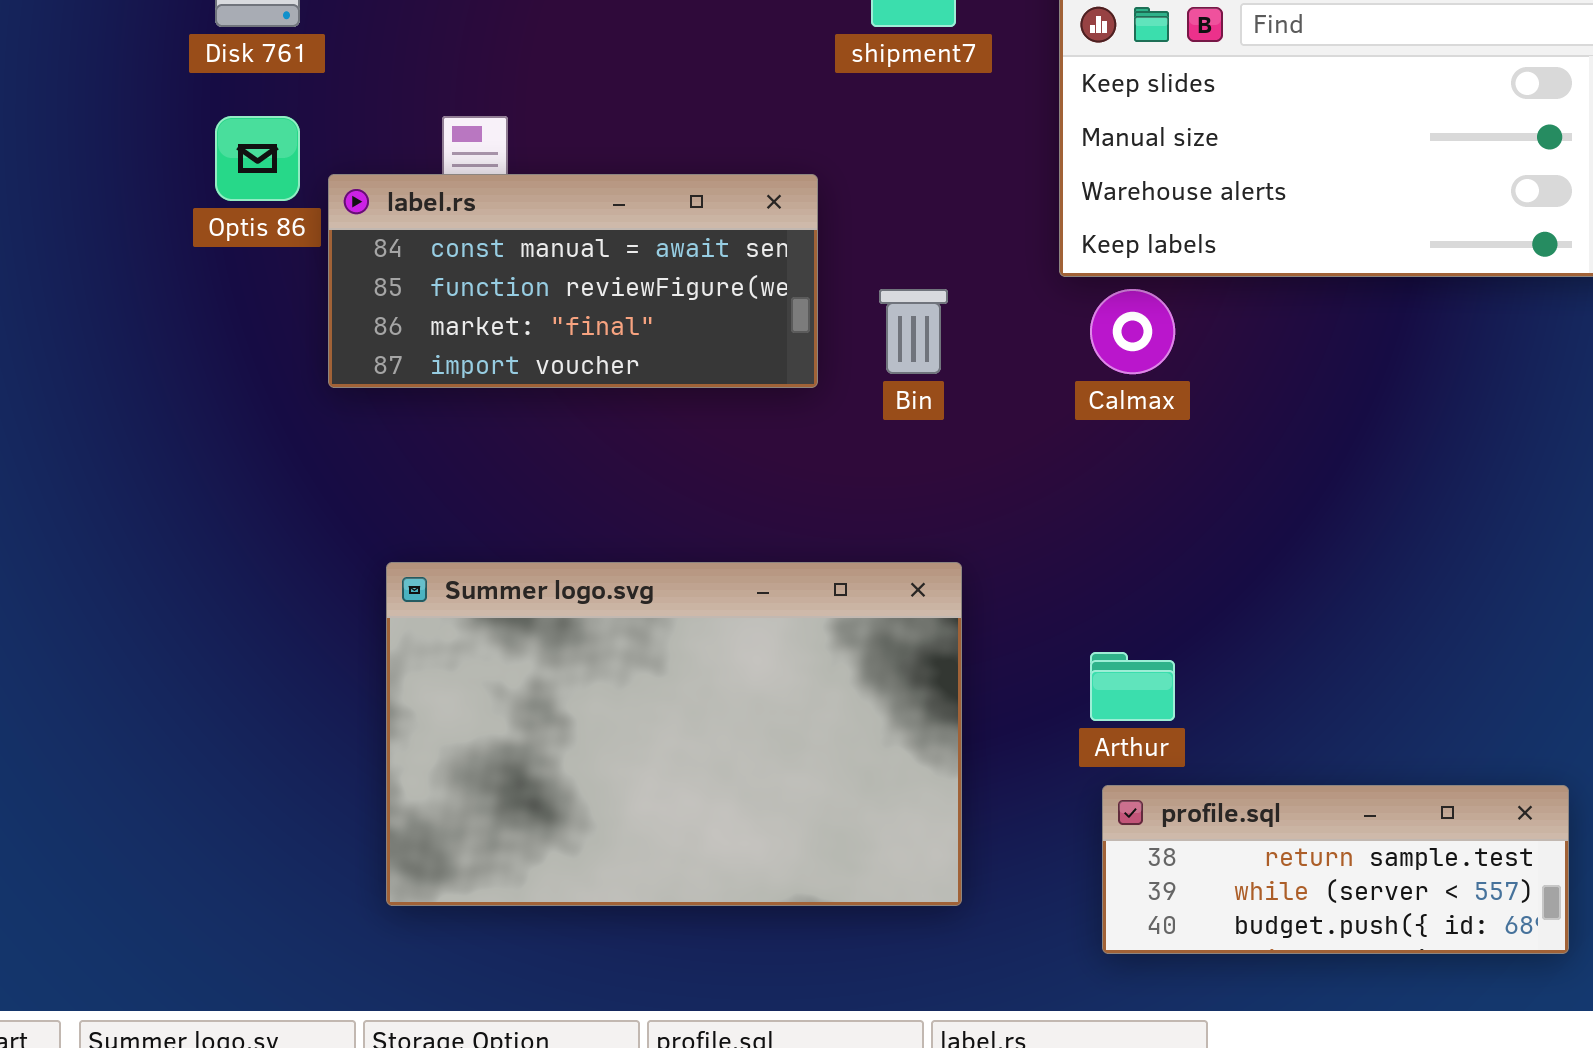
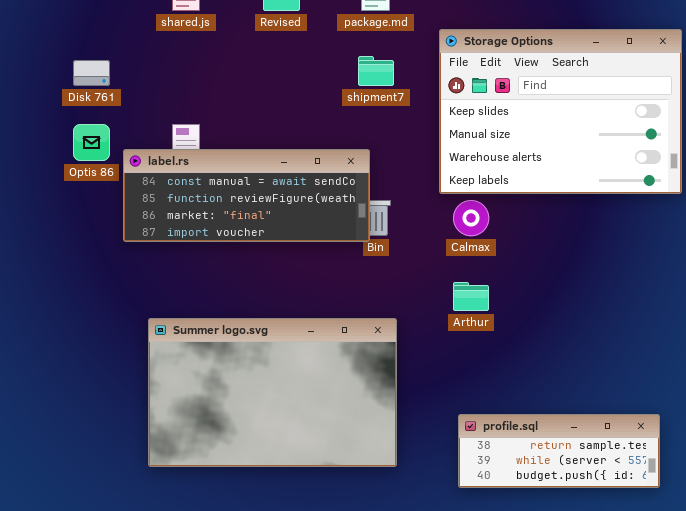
label.rs: [328,174,818,388] -> [123,149,370,242], resized
Arthur: [1090,652,1175,721] -> [453,282,489,311], moved

